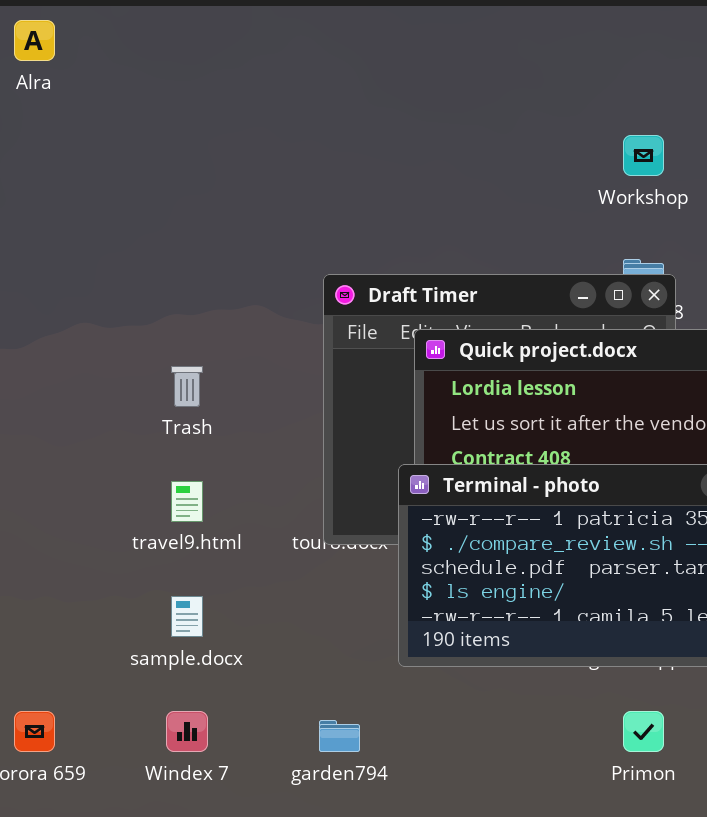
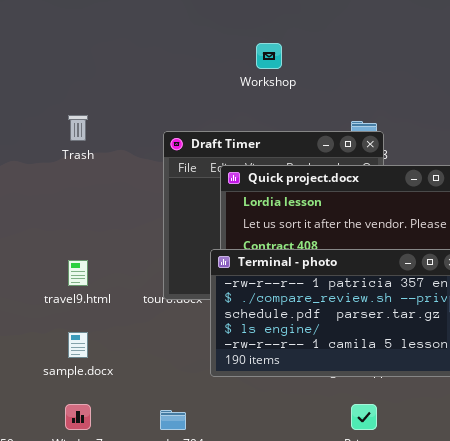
Workshop: [623,135,664,176] -> [256,43,282,69], moved
Trash: [171,366,203,407] -> [68,115,88,141], moved

